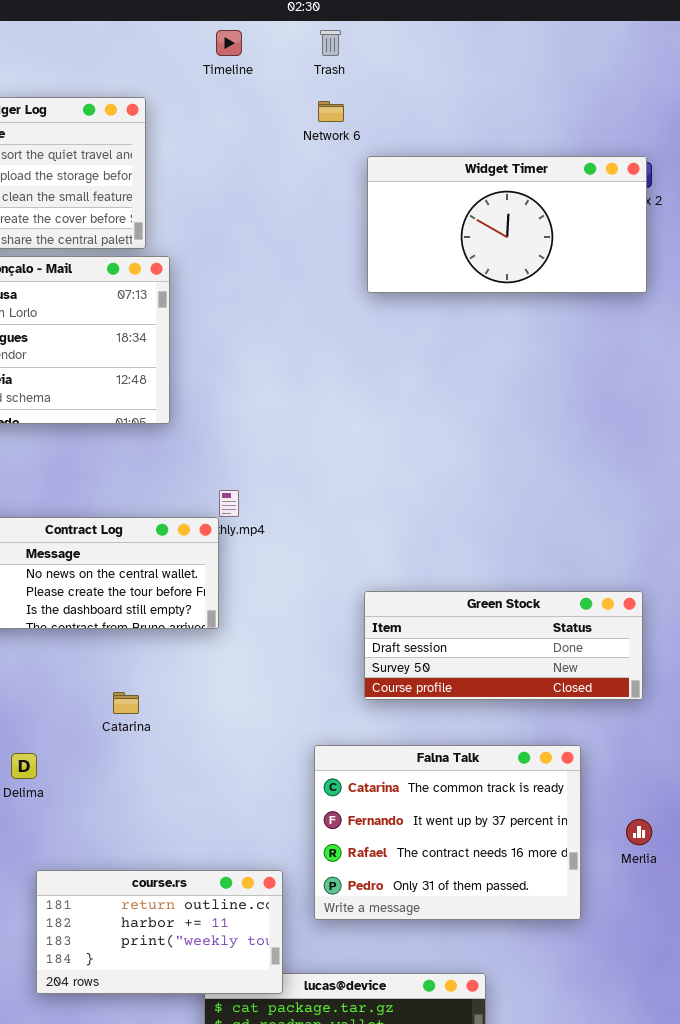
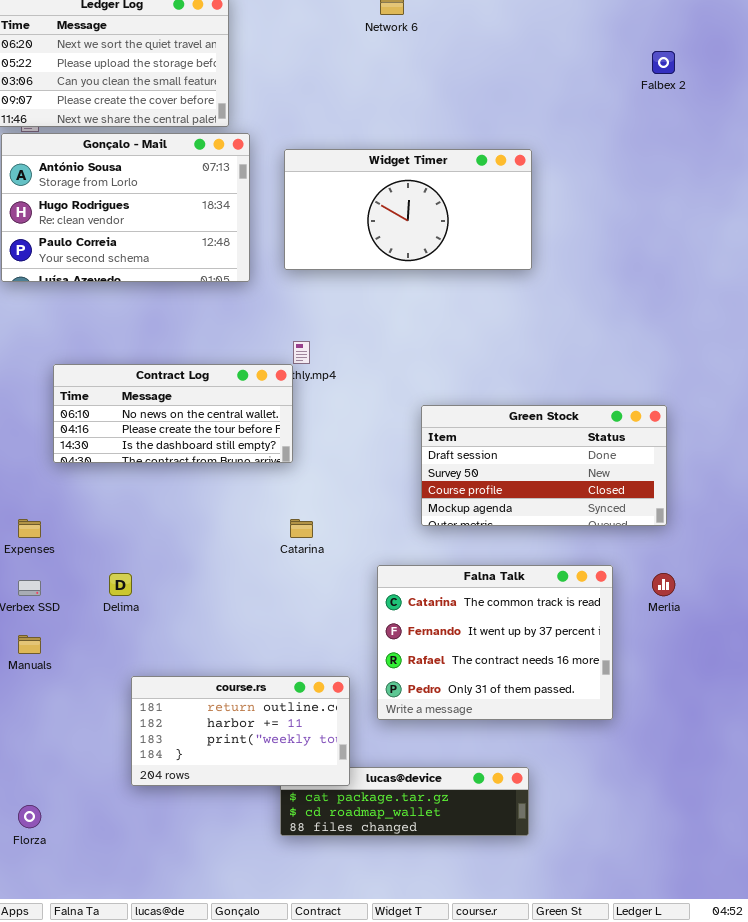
Widget Timer: [367,156,647,293] -> [284,149,532,270], moved
Green Stock: [364,591,643,700] -> [421,405,667,526], resized
Catarina: [113,692,139,714] -> [290,519,313,538], moved
Merlia: [626,819,652,845] -> [652,573,675,596], moved

